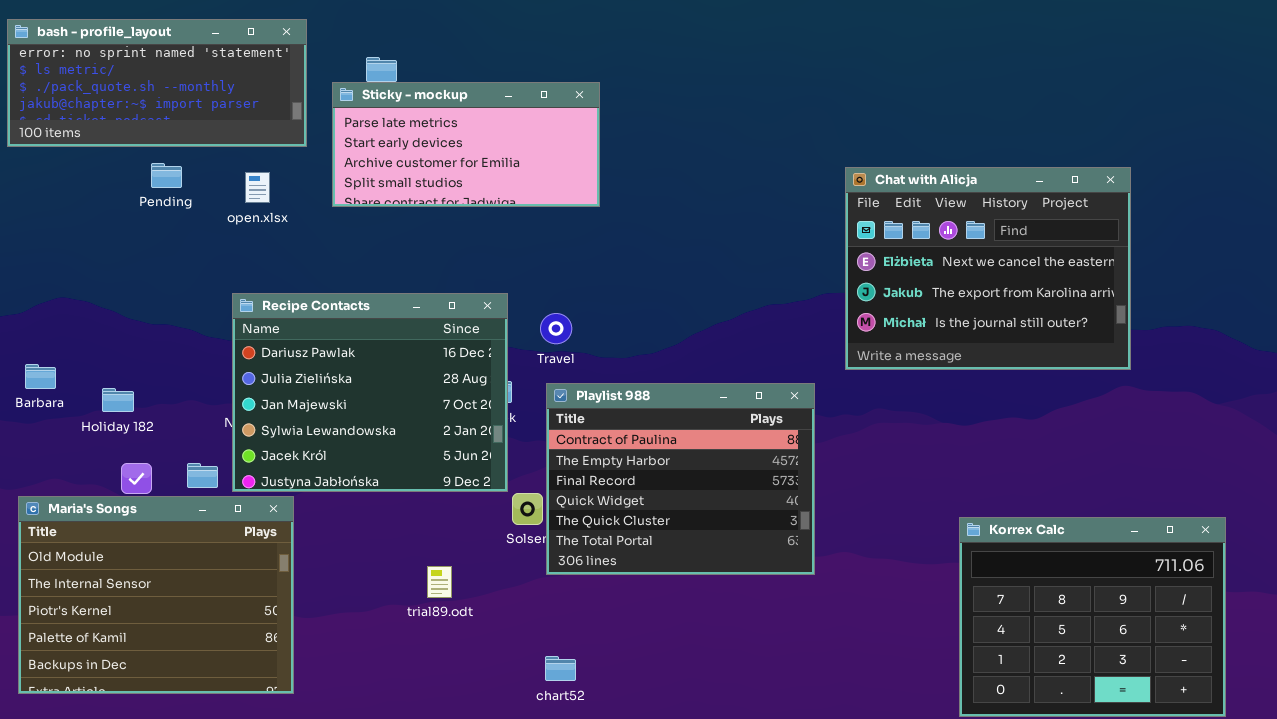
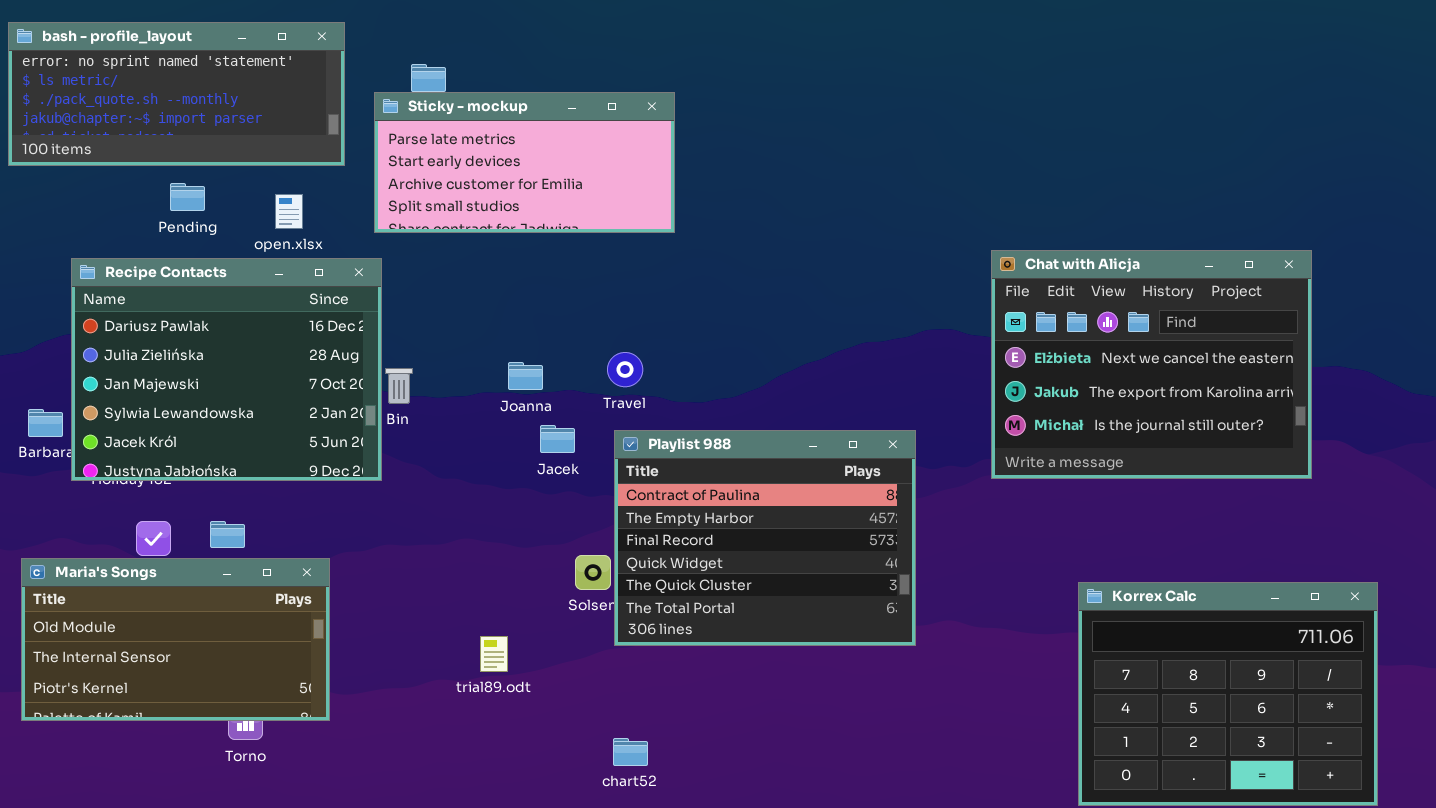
Chat with Alicja: [845,167,1131,370] -> [991,250,1312,479], moved
Recipe Contacts: [232,293,508,492] -> [71,258,382,481], moved
Maria's Songs: [18,496,294,694] -> [21,558,330,721], resized

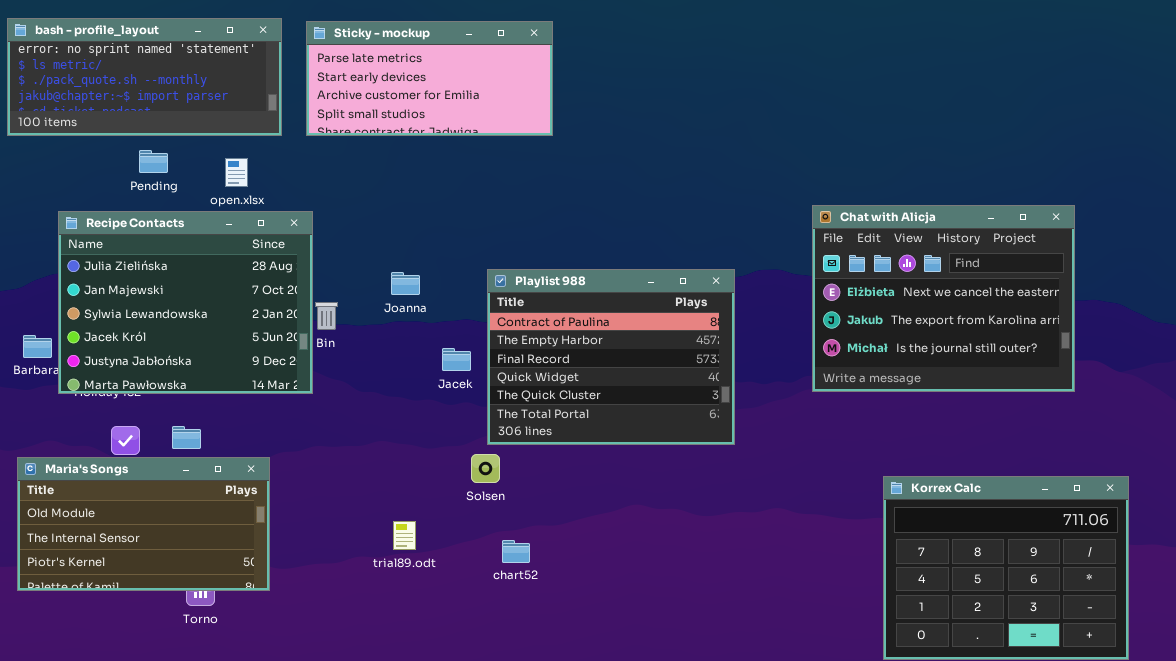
Sticky - mockup: [374,92,675,233] -> [306,21,553,136], moved
Recipe Contacts: [71,258,382,481] -> [58,211,313,394], scrolled down 1 row
Joanna: [508,362,543,390] -> [391,272,420,295], moved
Playlist 988: [614,430,916,646] -> [487,269,735,445], moved
chart52: [613,738,648,766] -> [502,540,530,563], moved

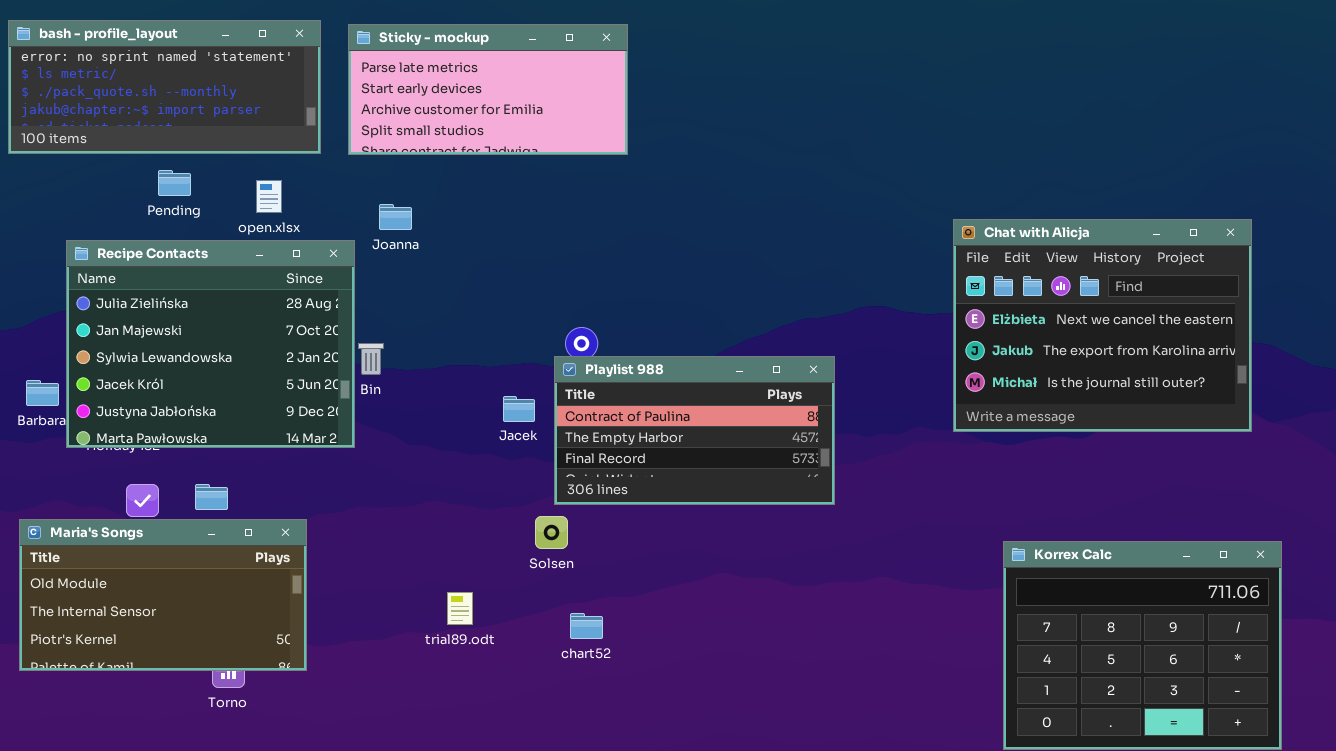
Chat with Alicja: [812,205,1075,392] -> [953,219,1252,432], moved
Playlist 988: [487,269,735,445] -> [554,356,835,505], resized
Joanna: [391,272,420,295] -> [379,204,412,230], moved

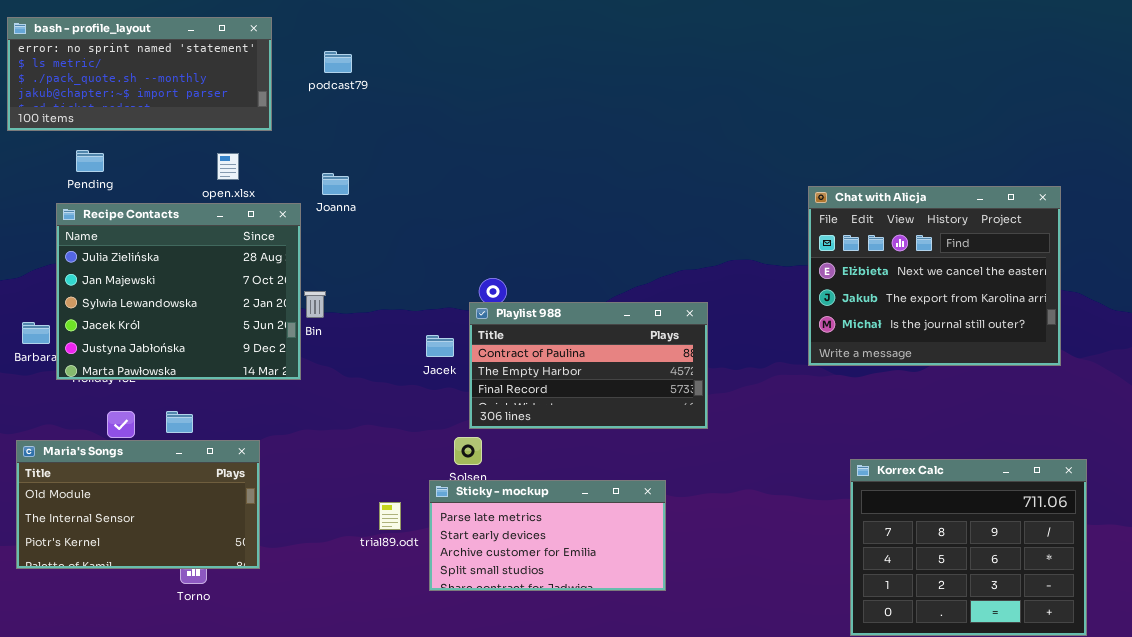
Sticky - mockup: [348,24,628,155] -> [429,480,666,591], moved
Pending: [158,170,191,196] -> [76,150,104,172], moved

